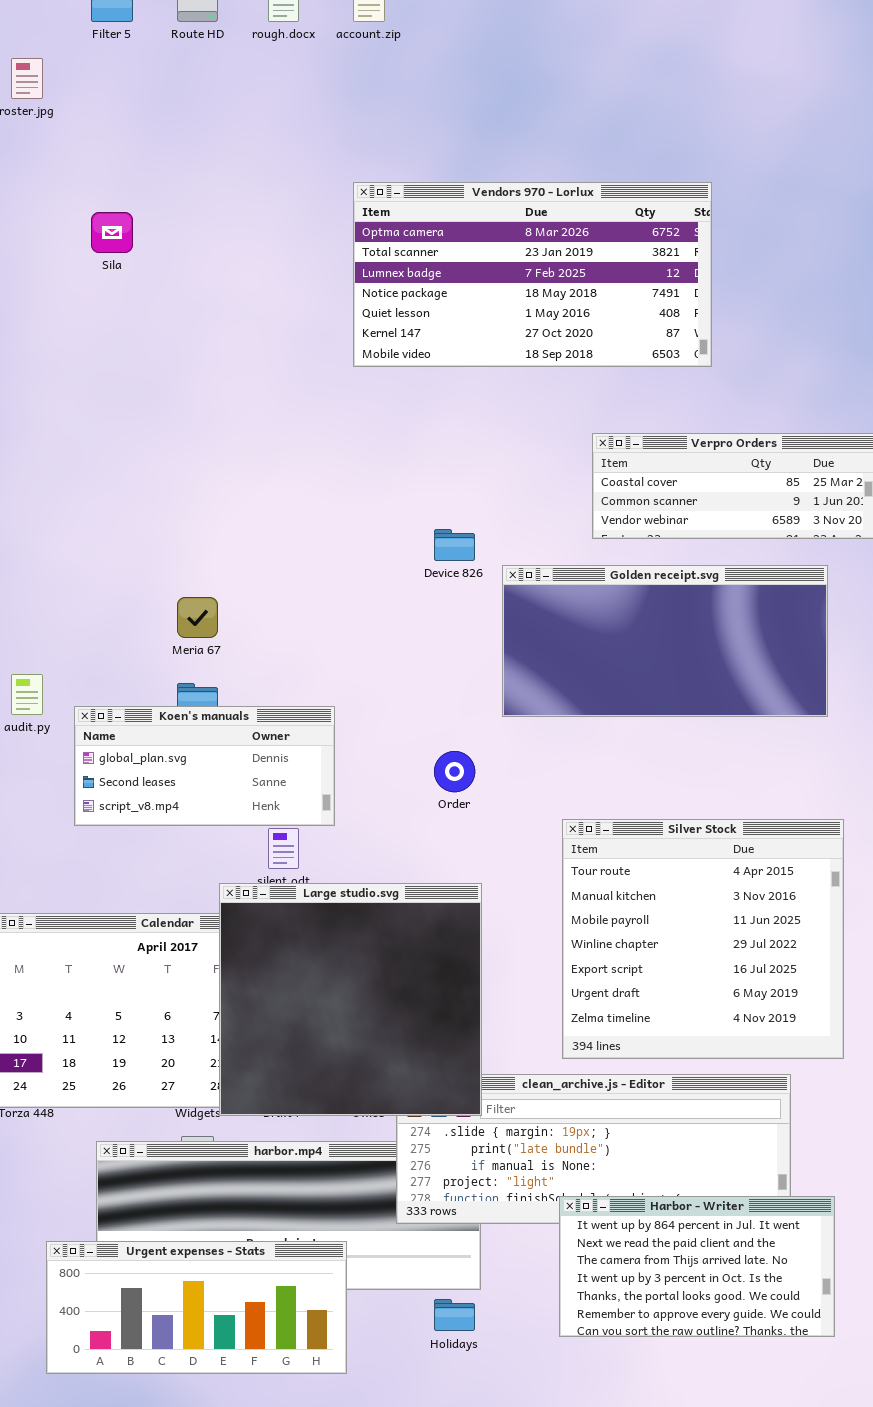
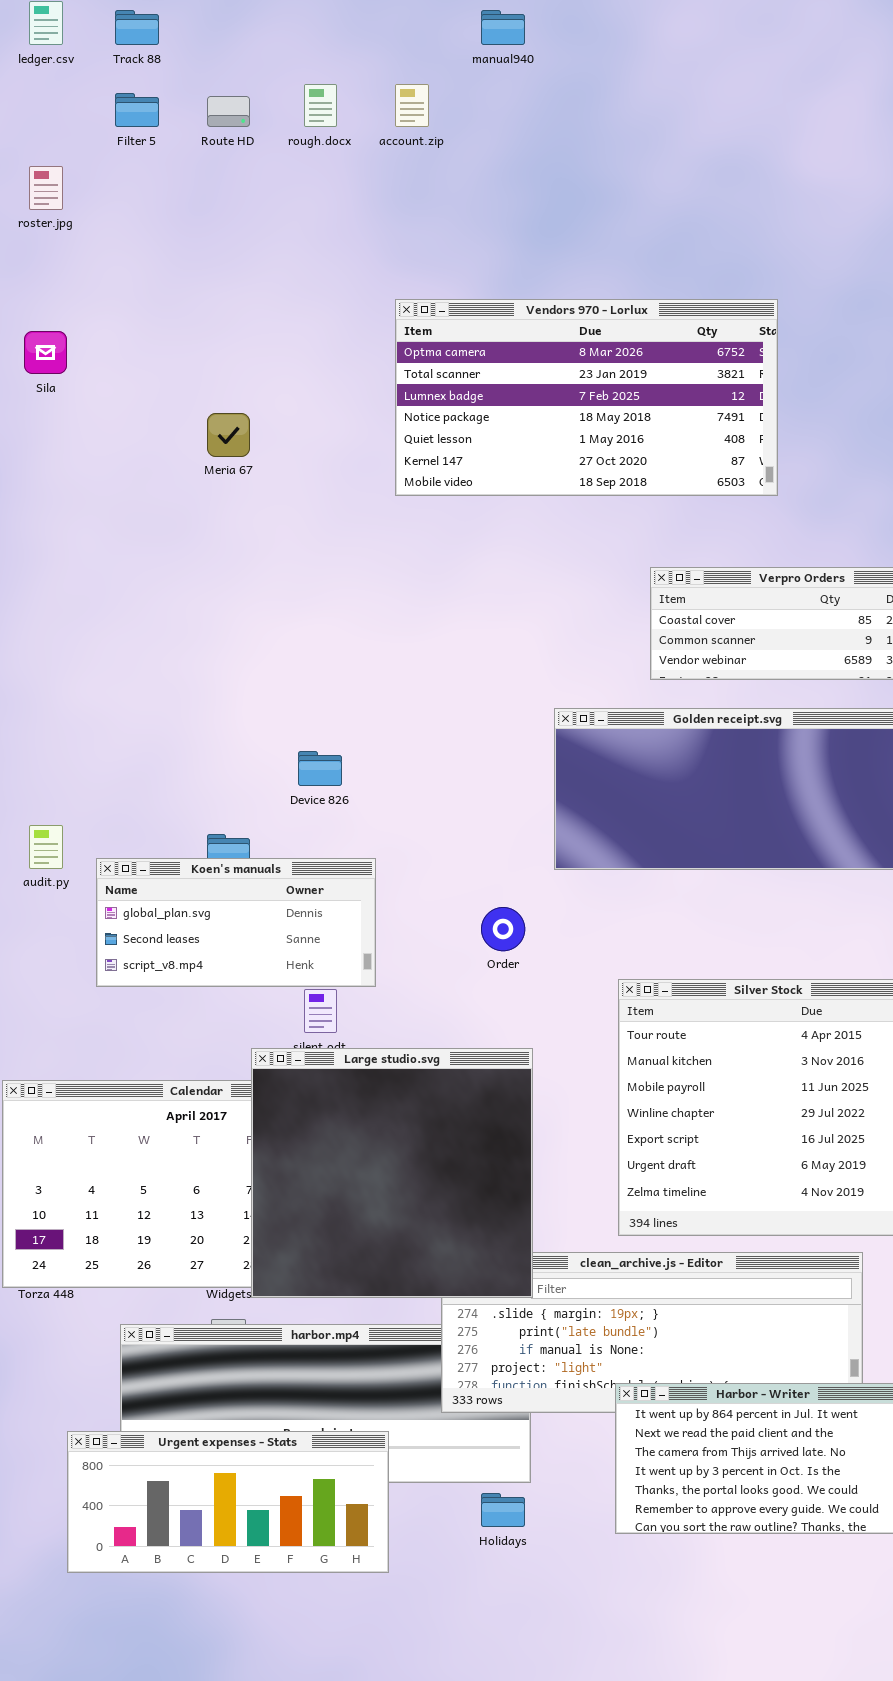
Sila: [91,212,133,253] -> [24,331,67,374], moved
Device 826: [434,529,475,561] -> [298,751,342,786], moved
Meria 67: [177,597,218,638] -> [207,413,250,457], moved

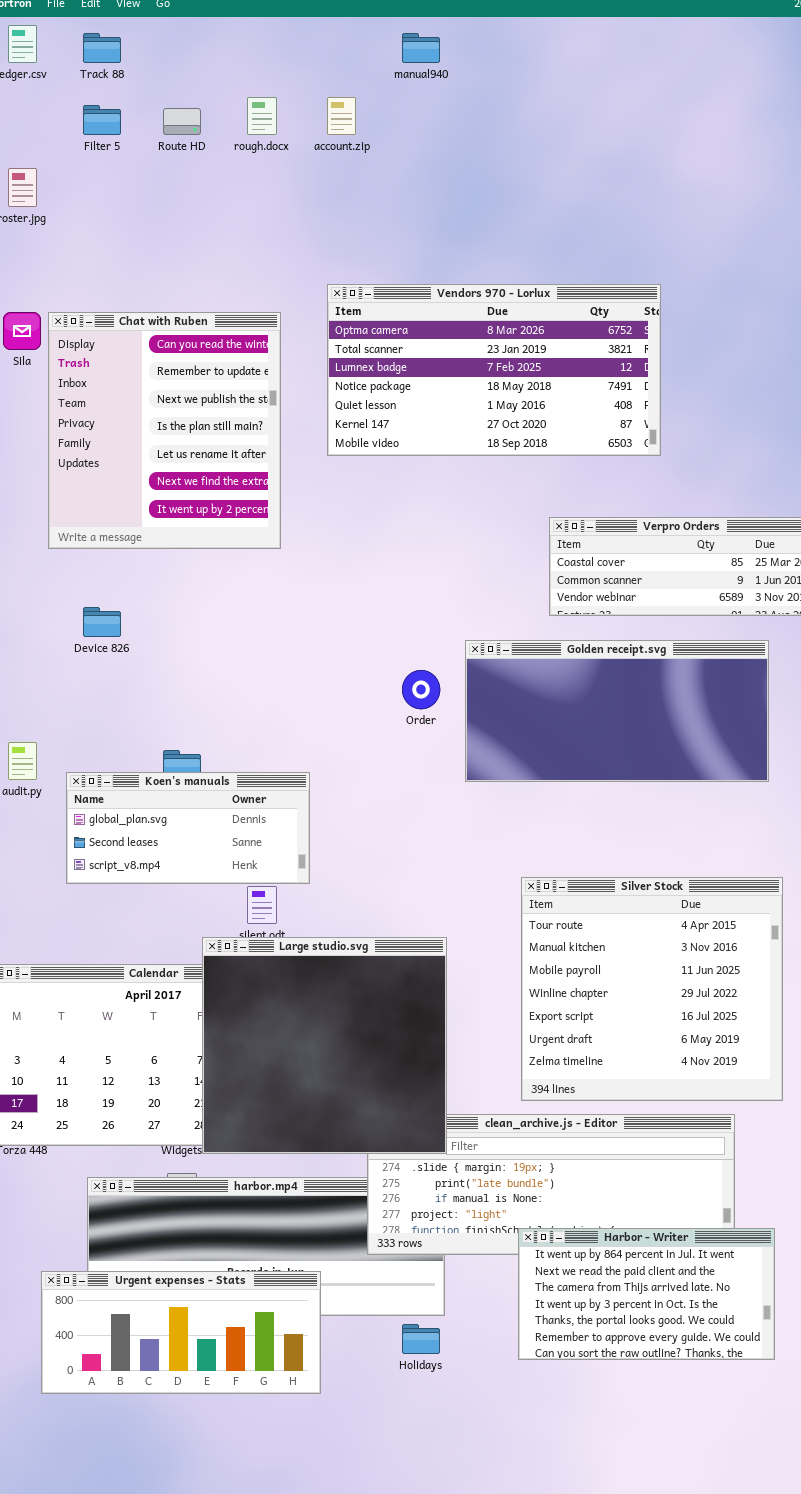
Chat with Ruben: none -> [48,312,281,549], opened
Device 826: [298,751,342,786] -> [83,607,121,637], moved
Order: [481,907,525,951] -> [402,670,440,709], moved

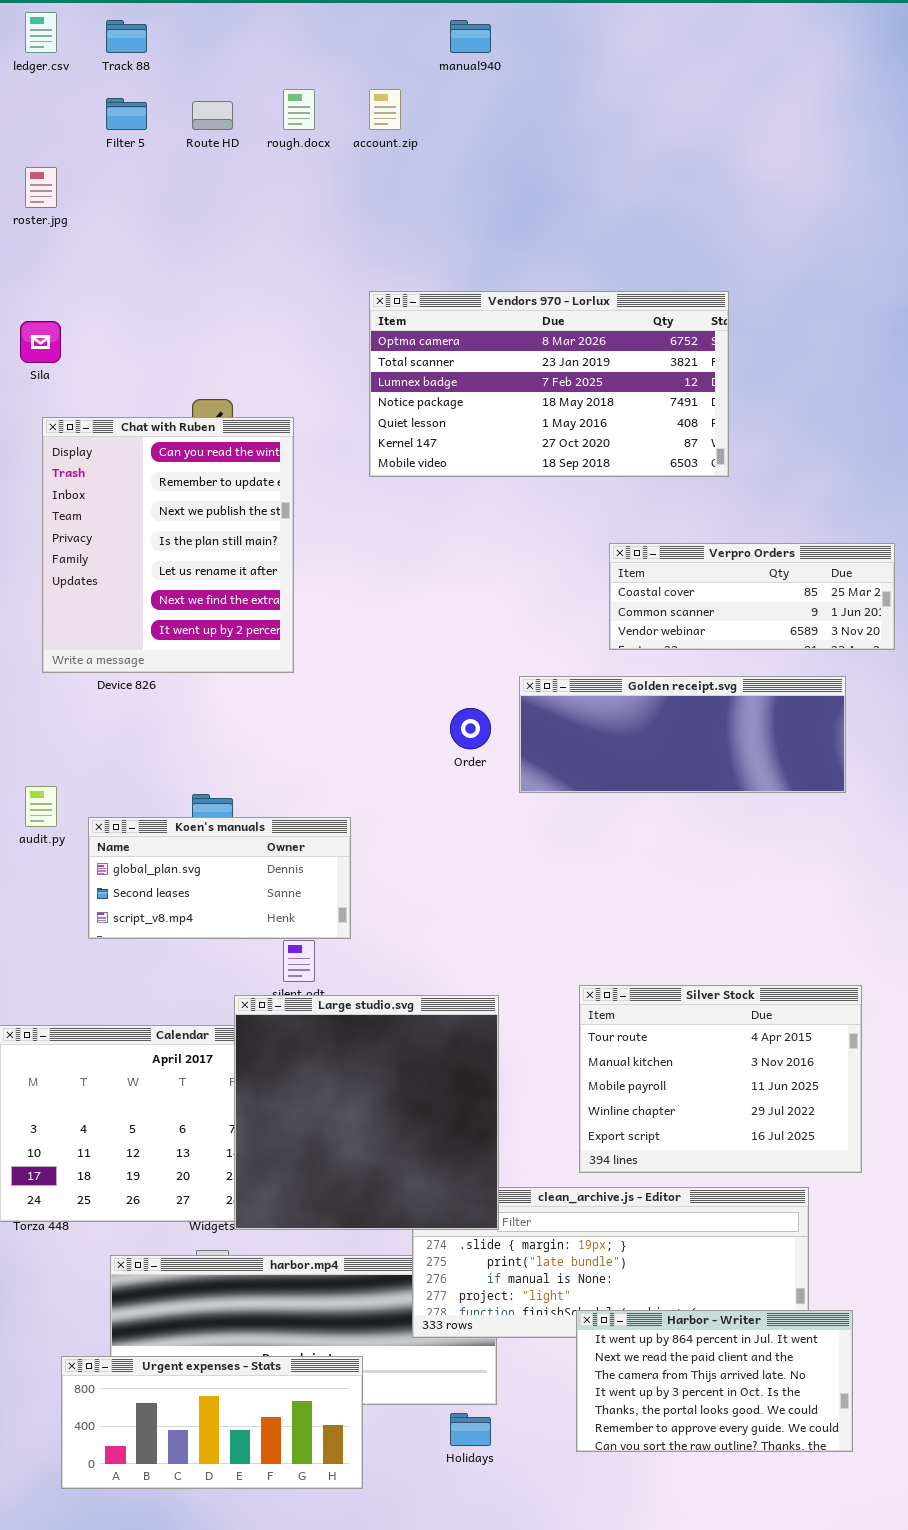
Chat with Ruben: [48,312,281,549] -> [42,417,294,673], moved
Golden receipt.svg: [465,640,769,782] -> [519,676,846,793], resized
Silver Stock: [521,877,783,1101] -> [579,985,862,1173], resized

